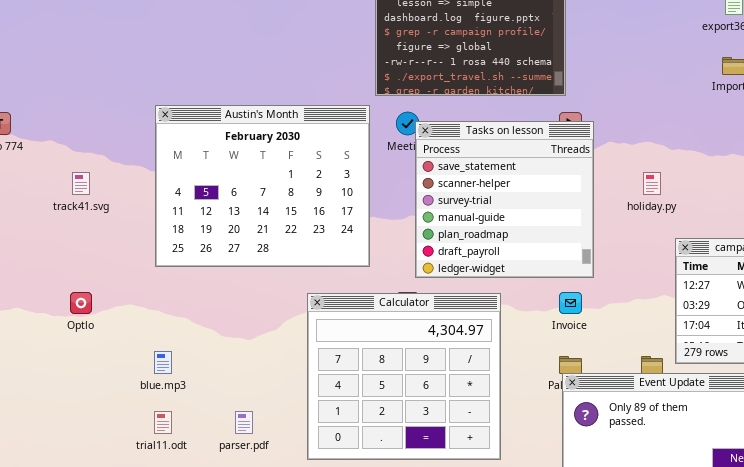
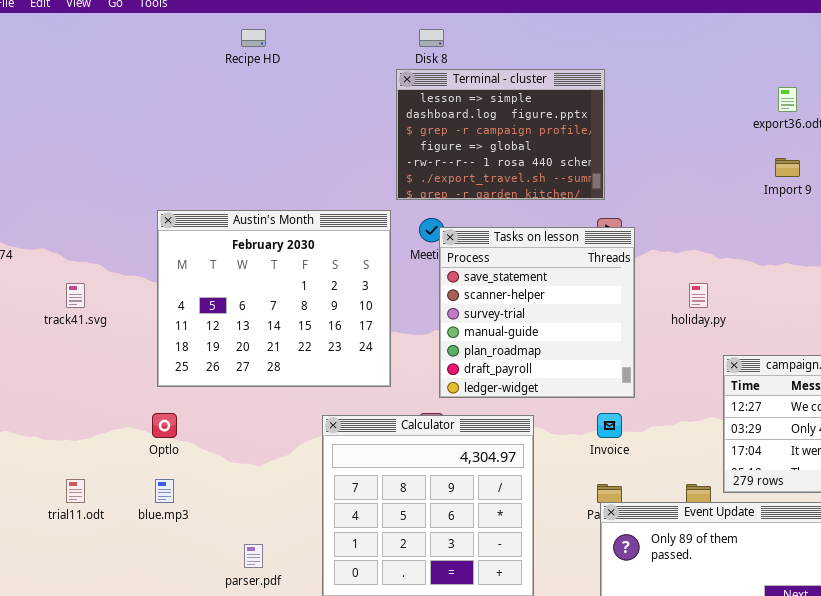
Optlo: [70,292,92,314] -> [152,413,177,438], moved
trial11.odt: [154,411,172,434] -> [66,479,85,503], moved

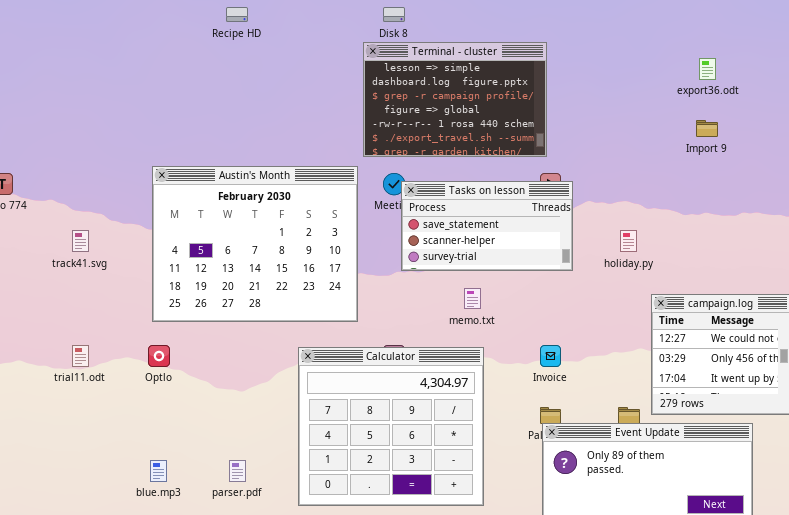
Tasks on lesson: [439,227,635,398] -> [401,181,573,271], resized
trial11.odt: [66,479,85,503] -> [72,345,89,367], moved
blue.mp3: [155,479,174,503] -> [150,460,167,482], moved

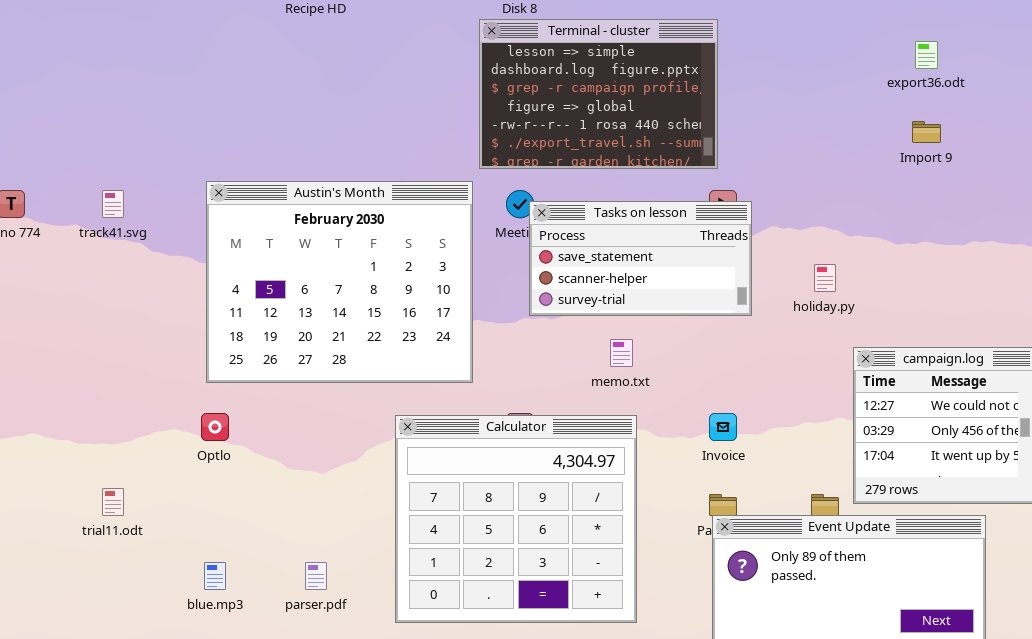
track41.svg: [72,230,89,252] -> [102,190,124,218], moved
trial11.odt: [72,345,89,367] -> [102,488,124,516], moved

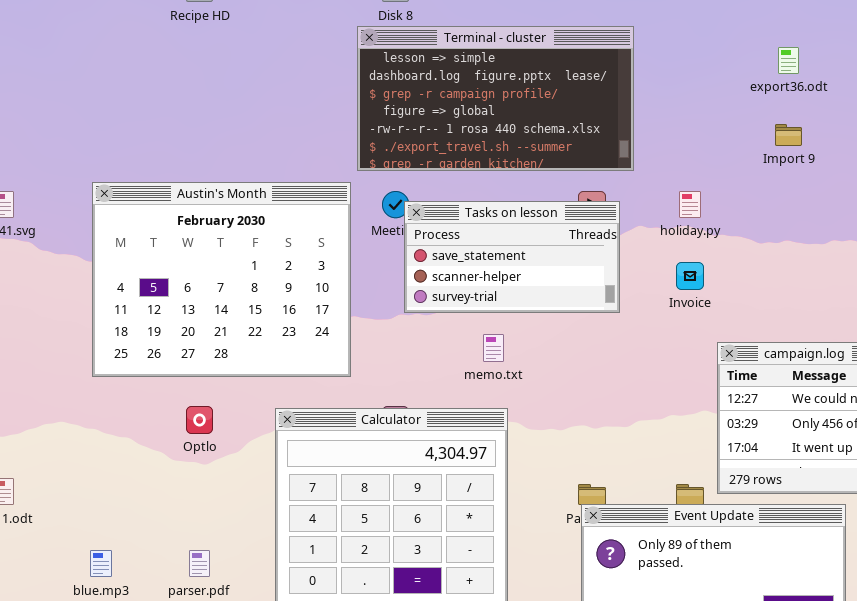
Terminal - cluster: [479,19,718,169] -> [357,26,634,171], resized
holiday.py: [814,264,836,292] -> [679,191,701,218], moved
Optlo: [201,413,229,441] -> [186,406,213,434], moved
Invoice: [709,413,737,441] -> [676,262,704,290], moved

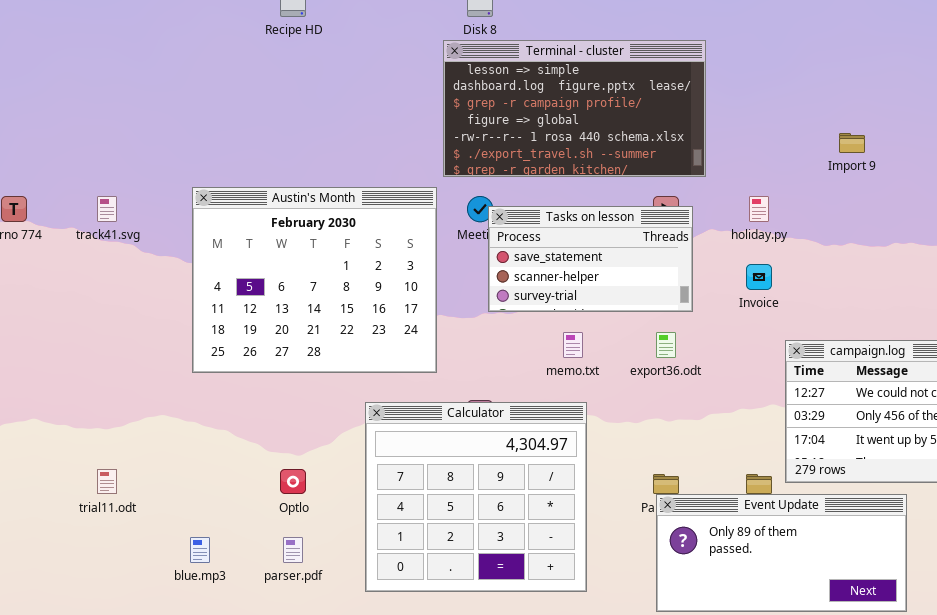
export36.odt: [778,47,799,74] -> [656,332,676,358], moved
Optlo: [186,406,213,434] -> [280,469,306,494], moved

